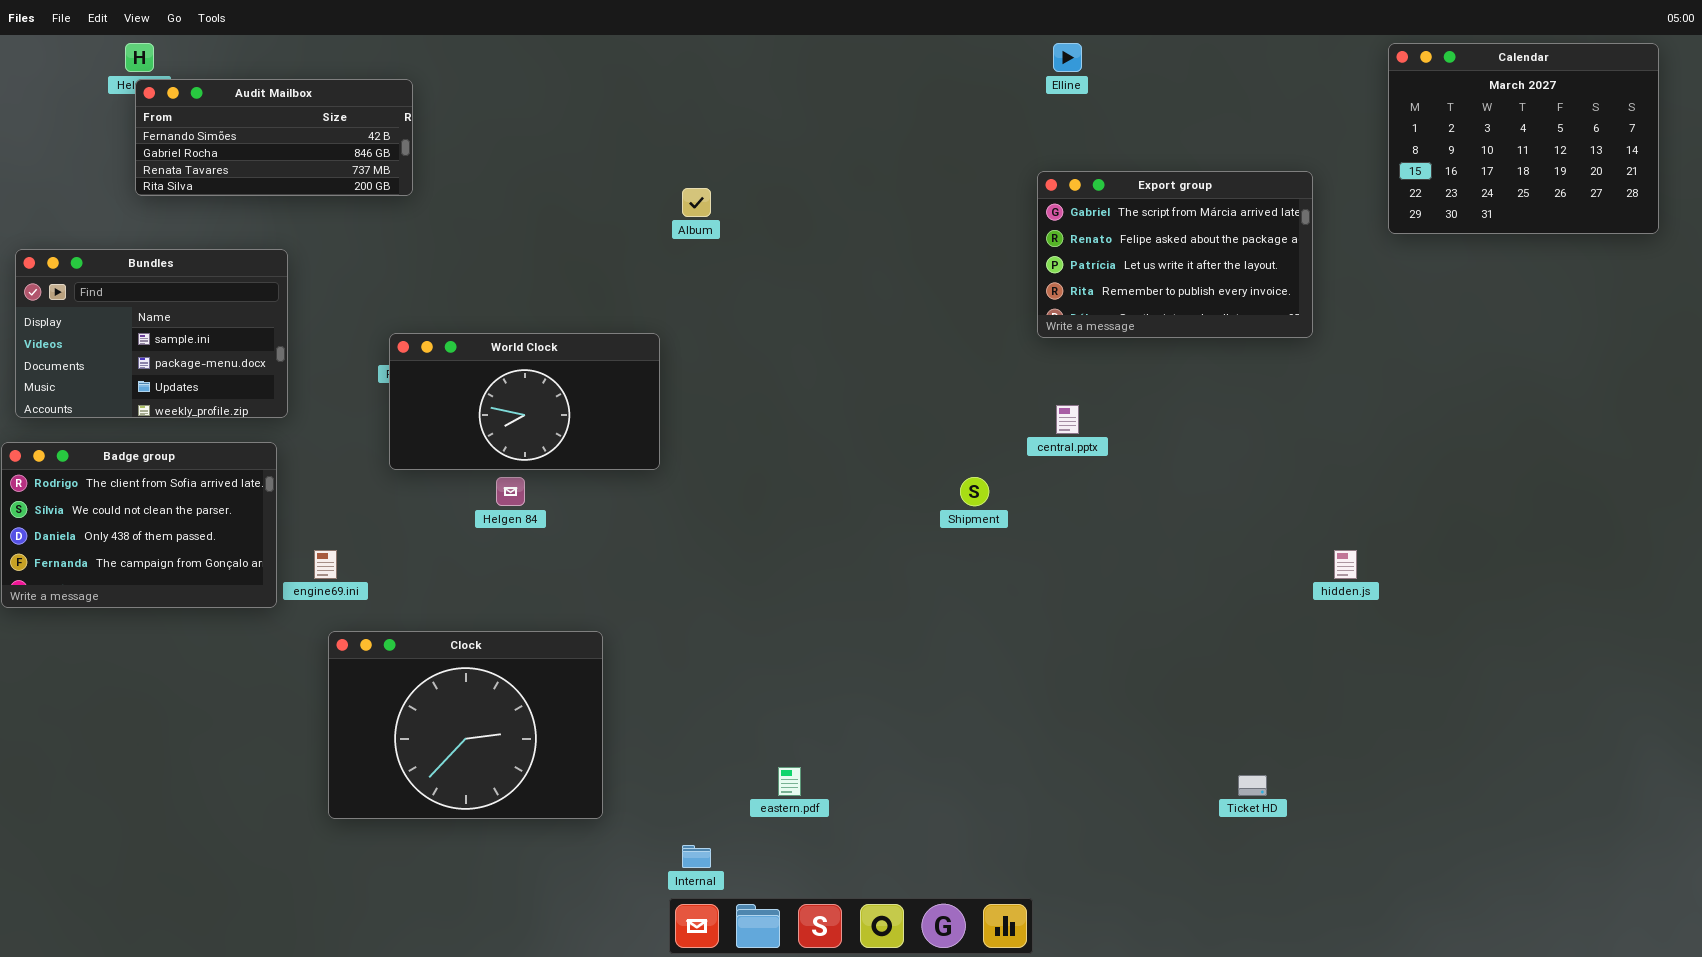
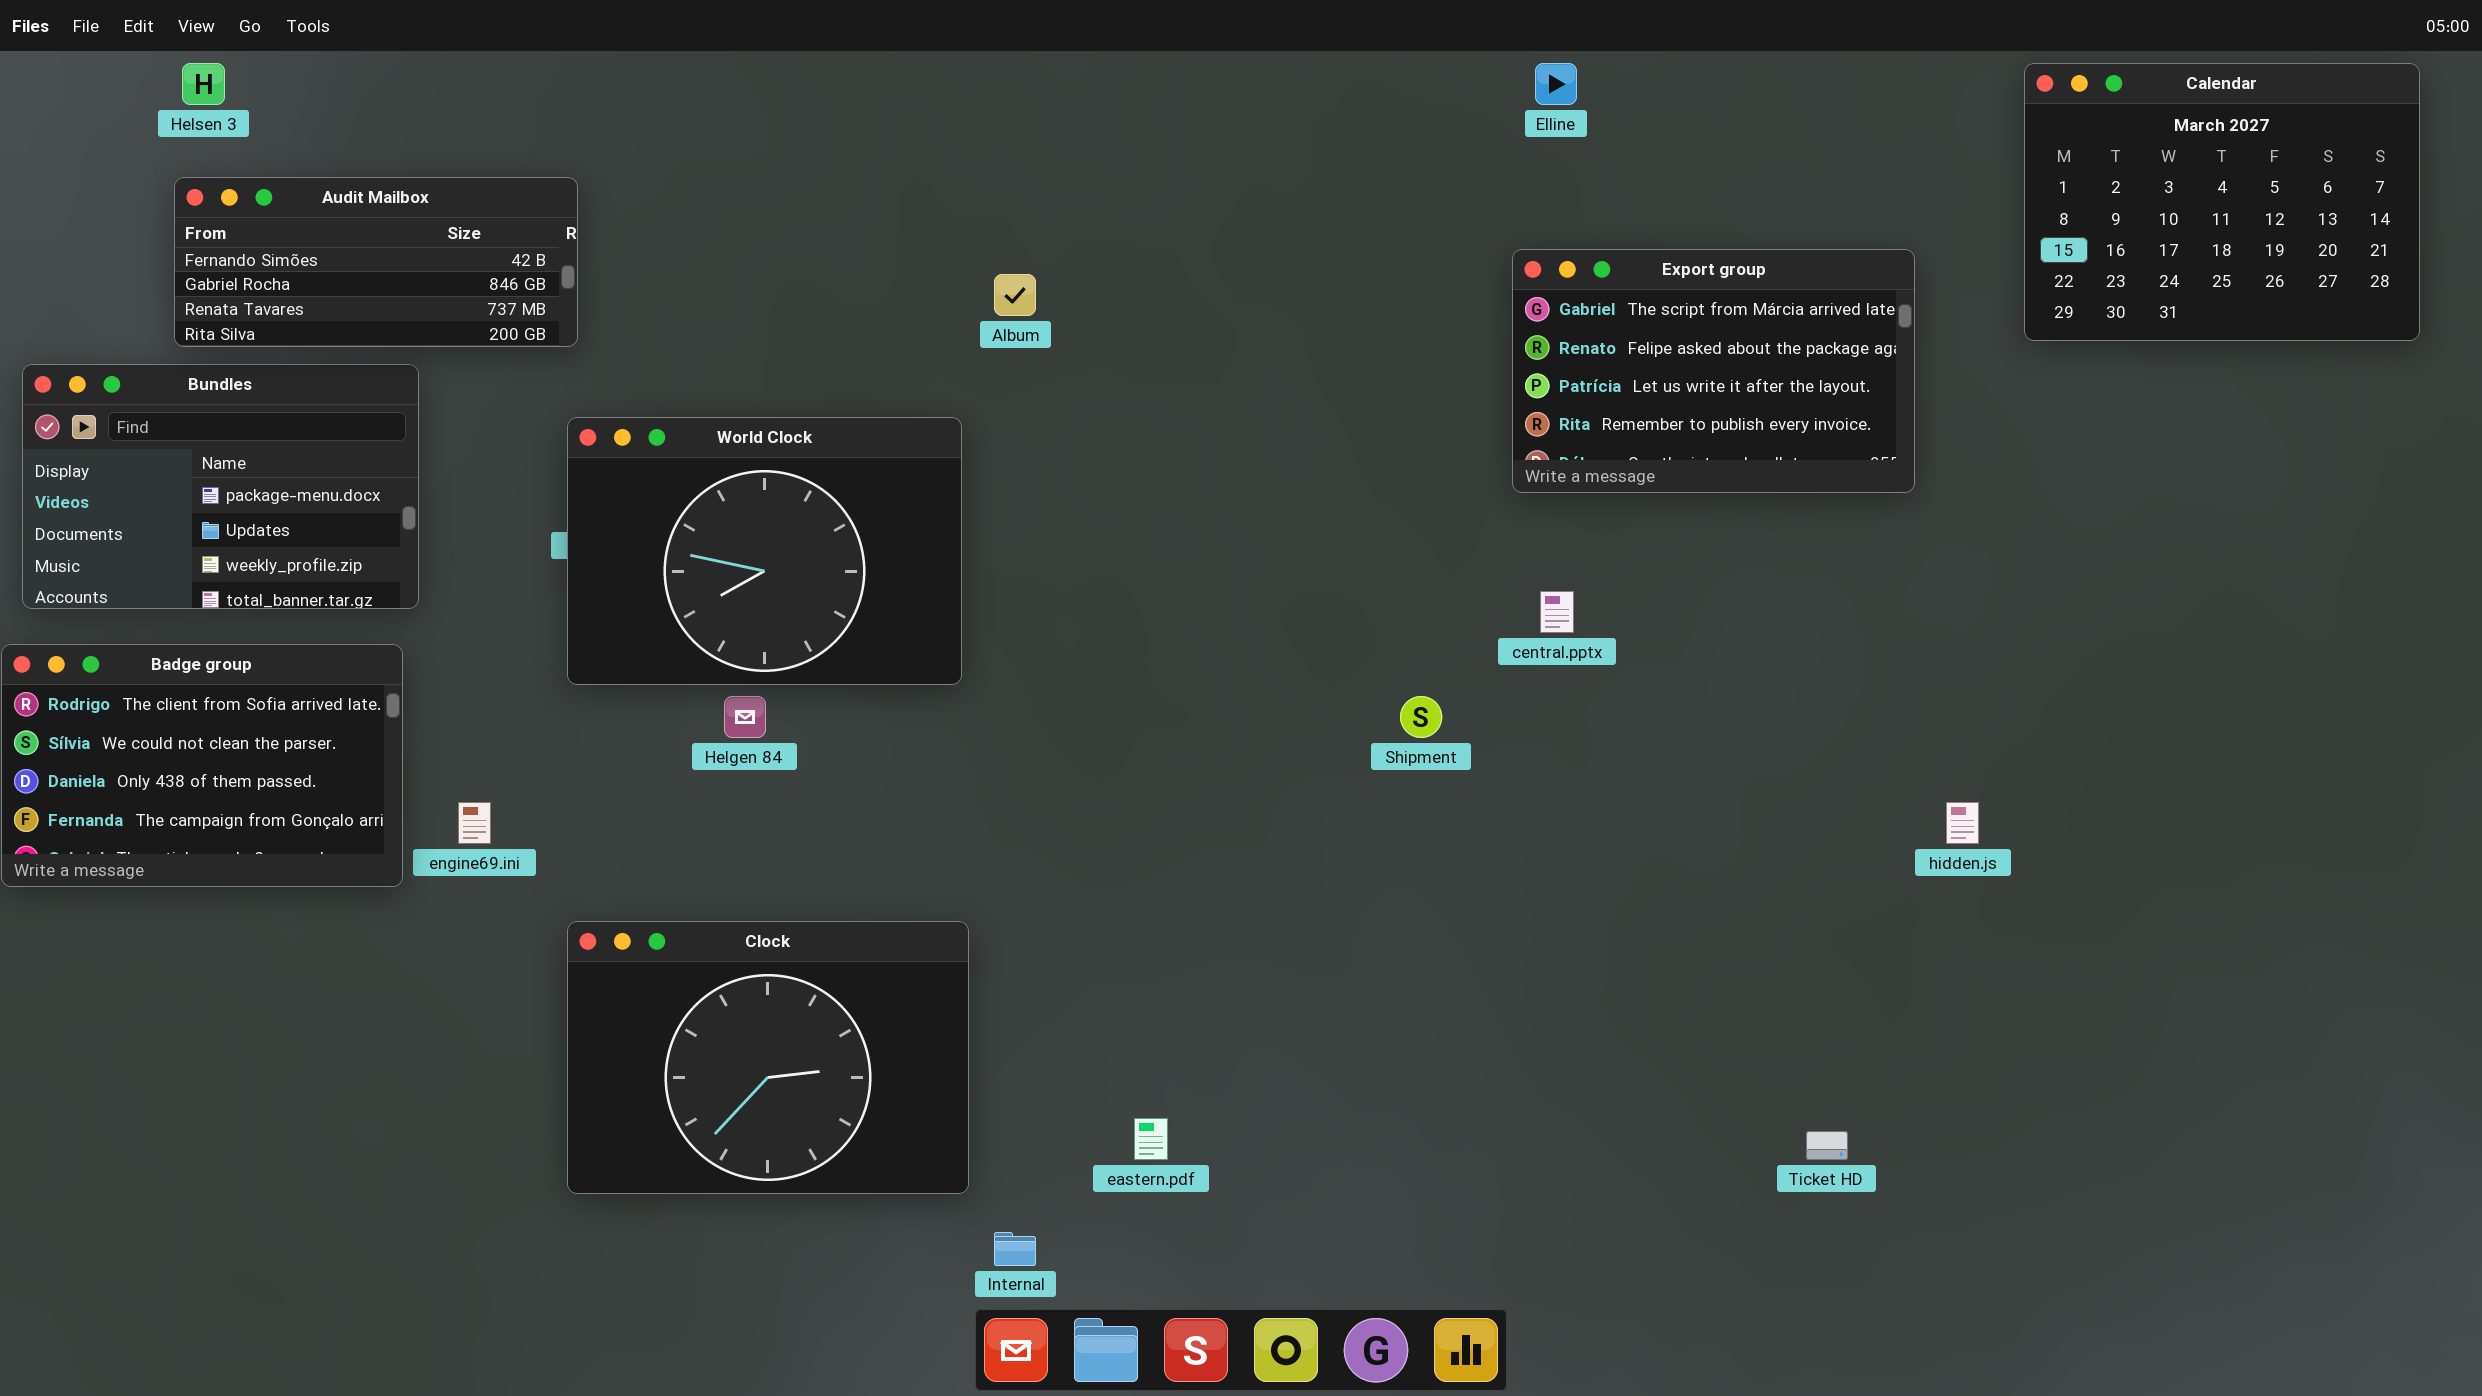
Audit Mailbox: [135,79,413,196] -> [174,177,578,347], moved
Bundles: [15,249,288,418] -> [22,364,419,609], scrolled down 1 row
World Clock: [389,333,660,470] -> [567,417,962,685], resized
Clock: [328,631,603,819] -> [567,921,969,1194], moved

